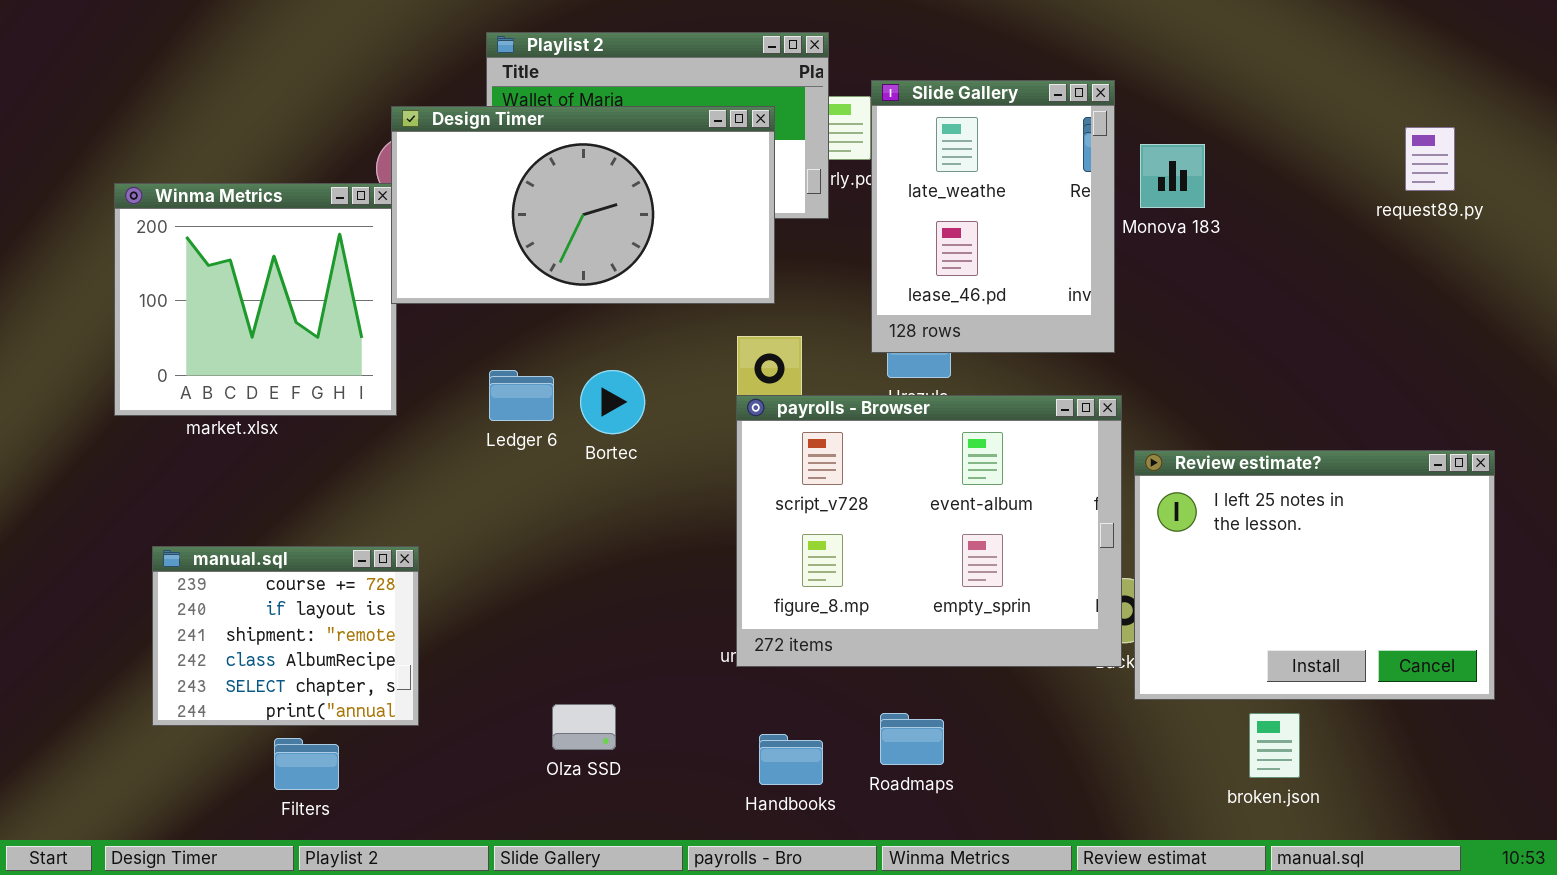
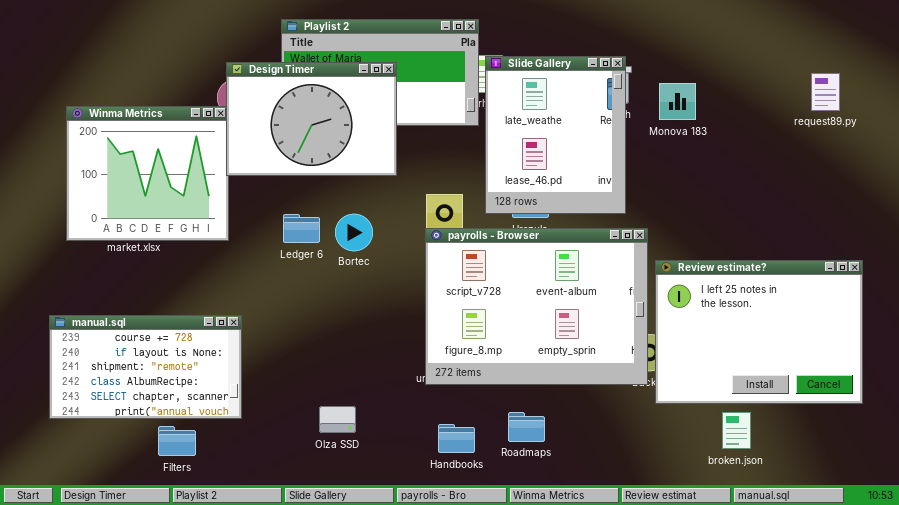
Slide Gallery: [871,80,1115,353] -> [485,56,626,214], moved
Design Timer: [391,106,775,304] -> [226,62,397,176], resized
manual.sql: [152,546,419,726] -> [49,315,242,419], resized

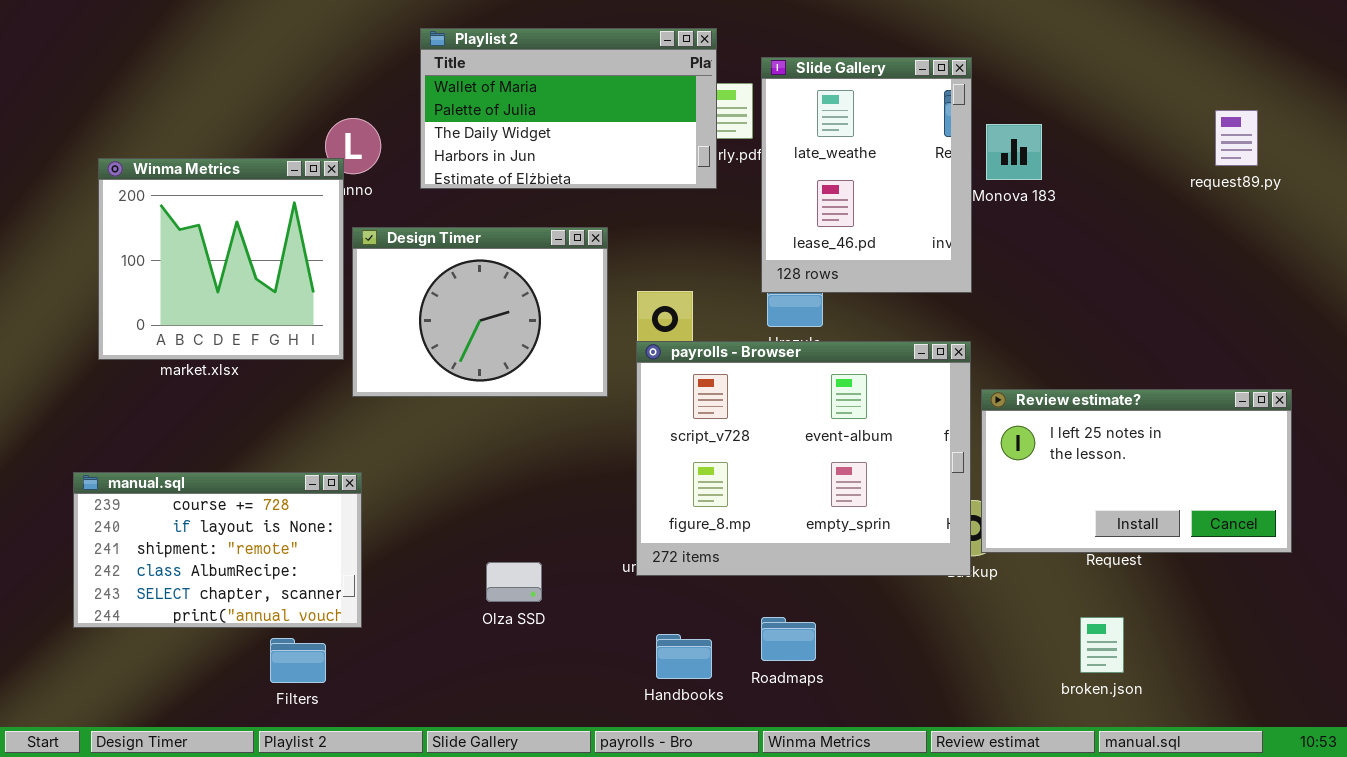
Slide Gallery: [485,56,626,214] -> [761,57,972,293], moved
Design Timer: [226,62,397,176] -> [352,227,608,397], moved
Review estimate?: [655,260,863,404] -> [981,389,1292,553], resized
Olza SSD: [319,406,356,433] -> [486,562,542,602], moved
Filters: [158,426,196,456] -> [270,638,326,683], moved

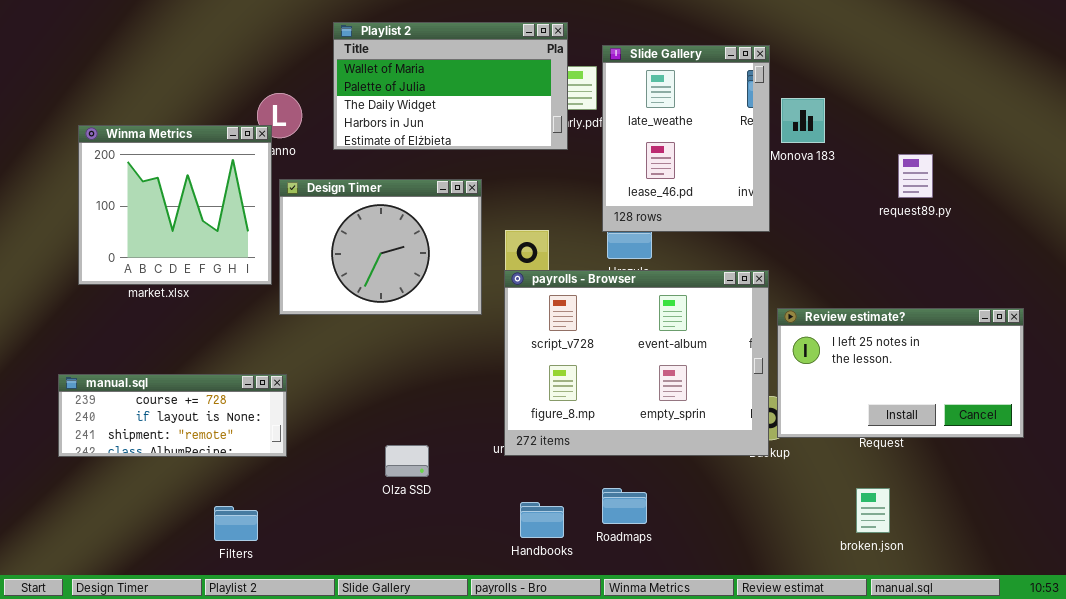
request89.py: [1215,110,1258,166] -> [898,154,933,198], moved
manual.sql: [73,472,362,628] -> [58,374,287,457], resized

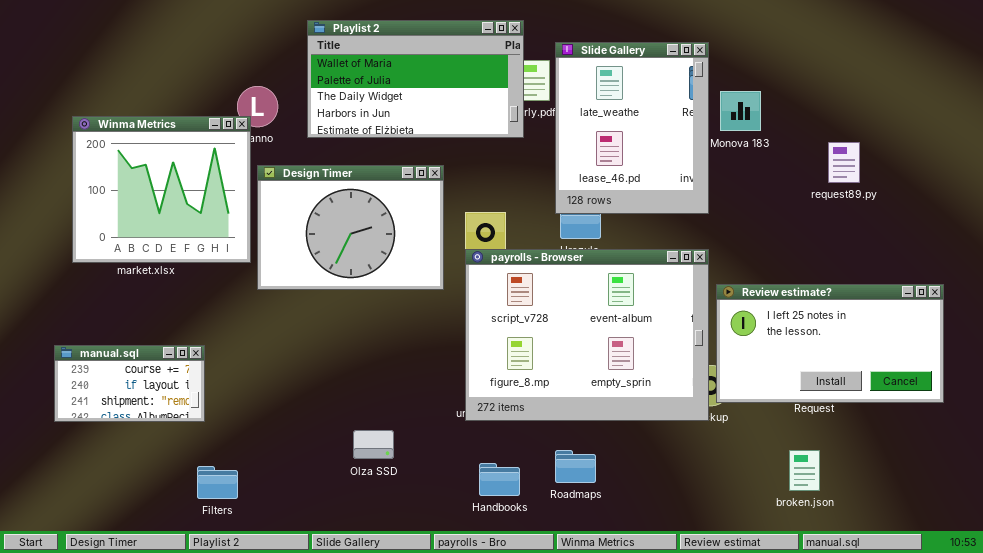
manual.sql: [58,374,287,457] -> [54,345,205,422], resized
Olza SSD: [385,445,429,477] -> [353,430,394,459], moved

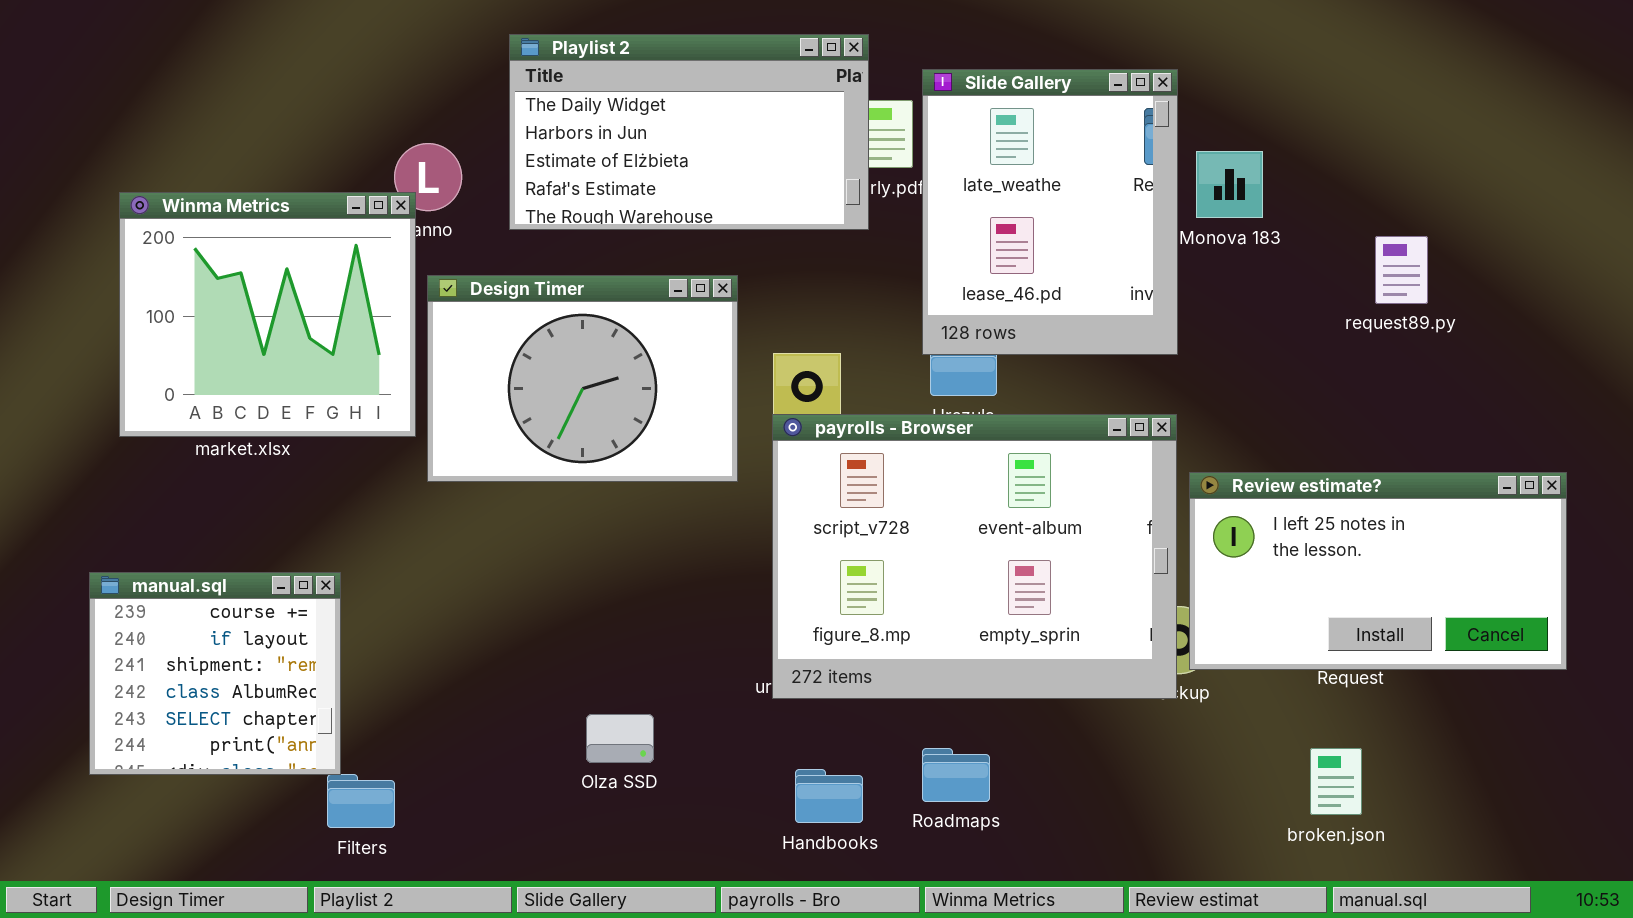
Playlist 2: [307,20,524,138] -> [509,34,869,230], scrolled down 2 rows
manual.sql: [54,345,205,422] -> [89,572,341,775], resized

